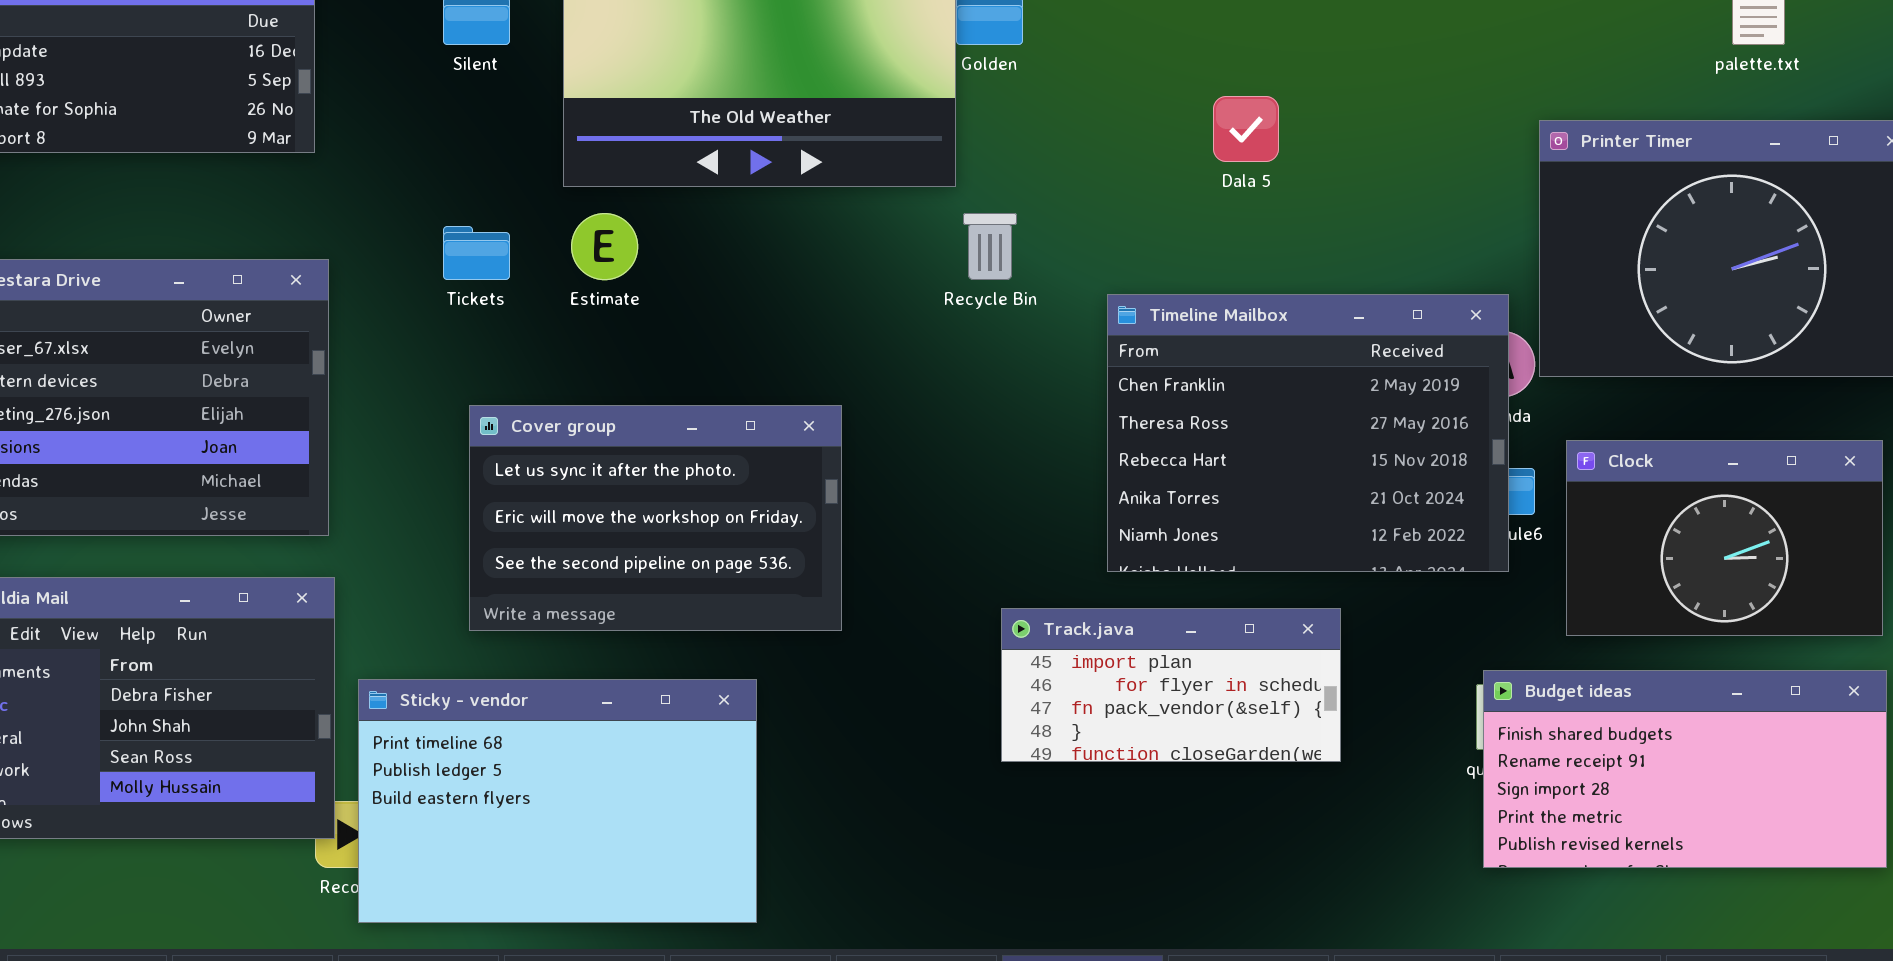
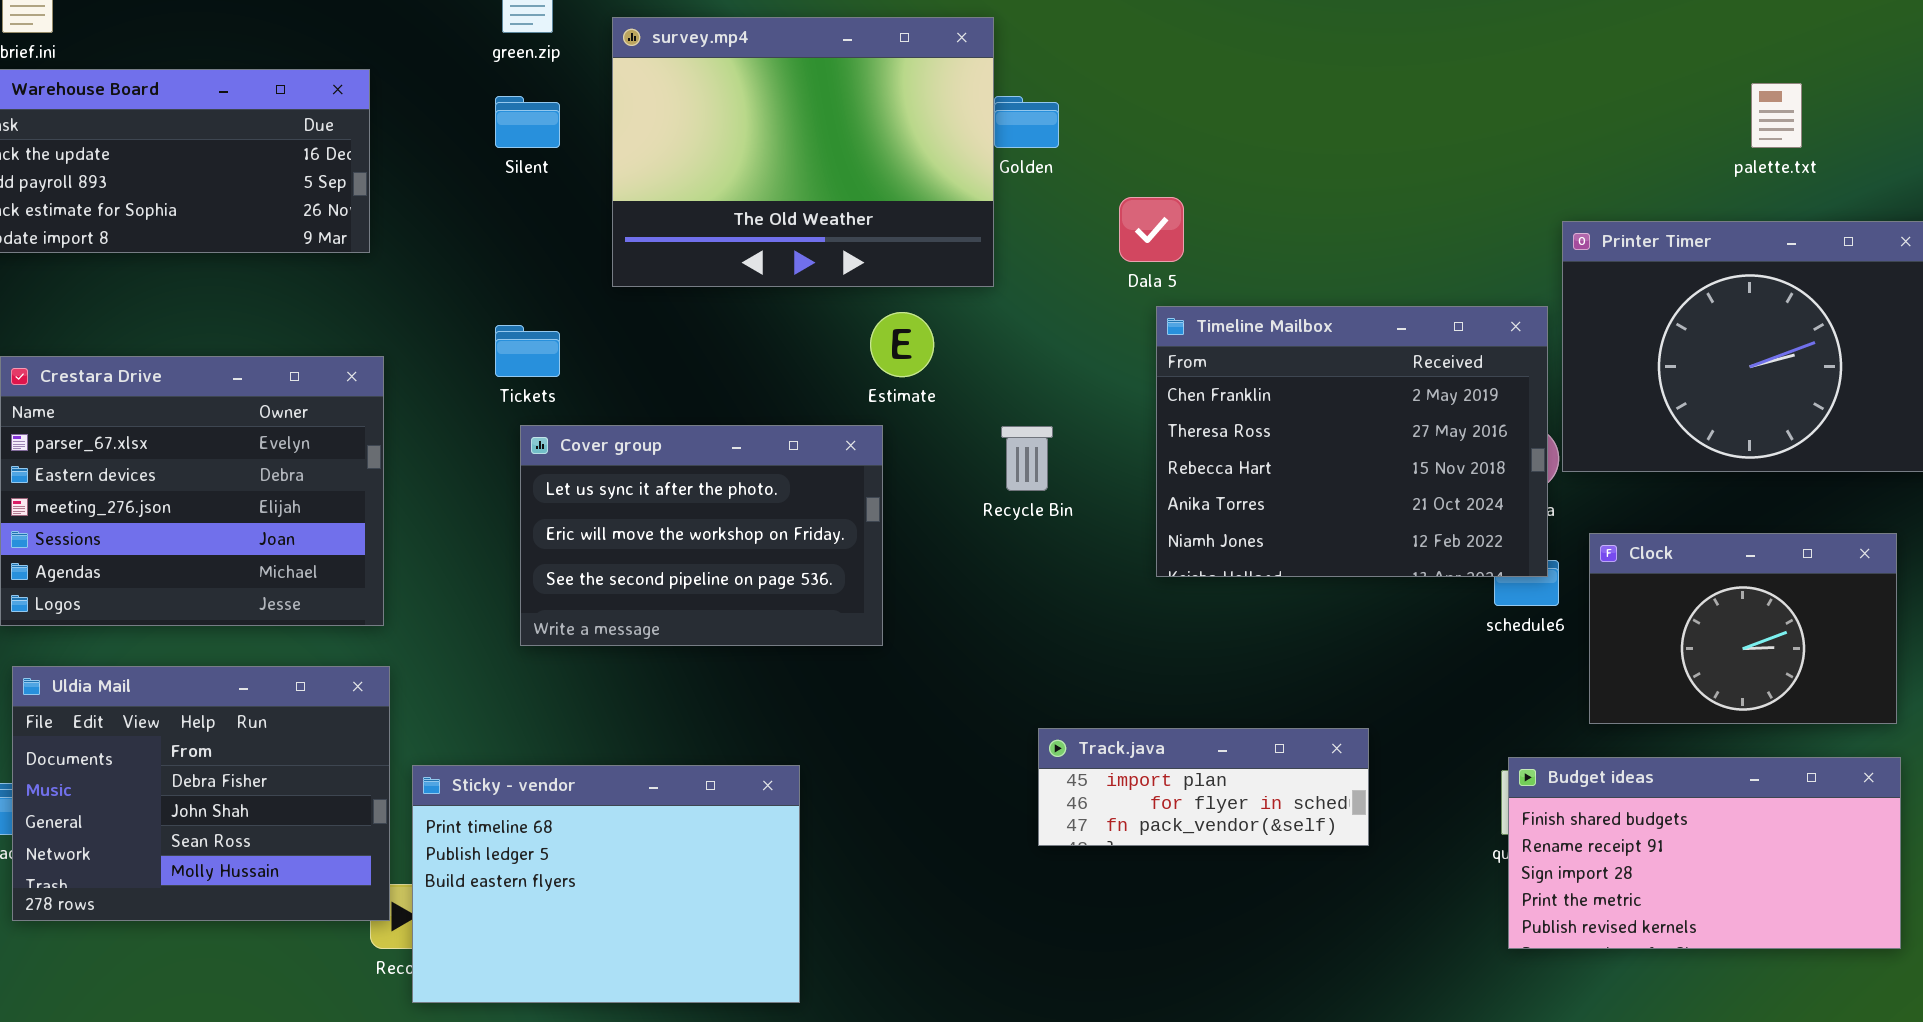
Dala 5: [1213,96,1279,162] -> [1119,197,1184,262], moved
Estimate: [571,213,638,280] -> [870,312,934,377], moved
Recycle Bin: [963,213,1017,280] -> [1001,426,1053,491], moved
Timeline Mailbox: [1107,294,1509,572] -> [1156,306,1548,577], moved
Cover group: [469,405,842,631] -> [520,425,883,646], moved
Track.java: [1001,608,1341,762] -> [1038,728,1369,846], resized

